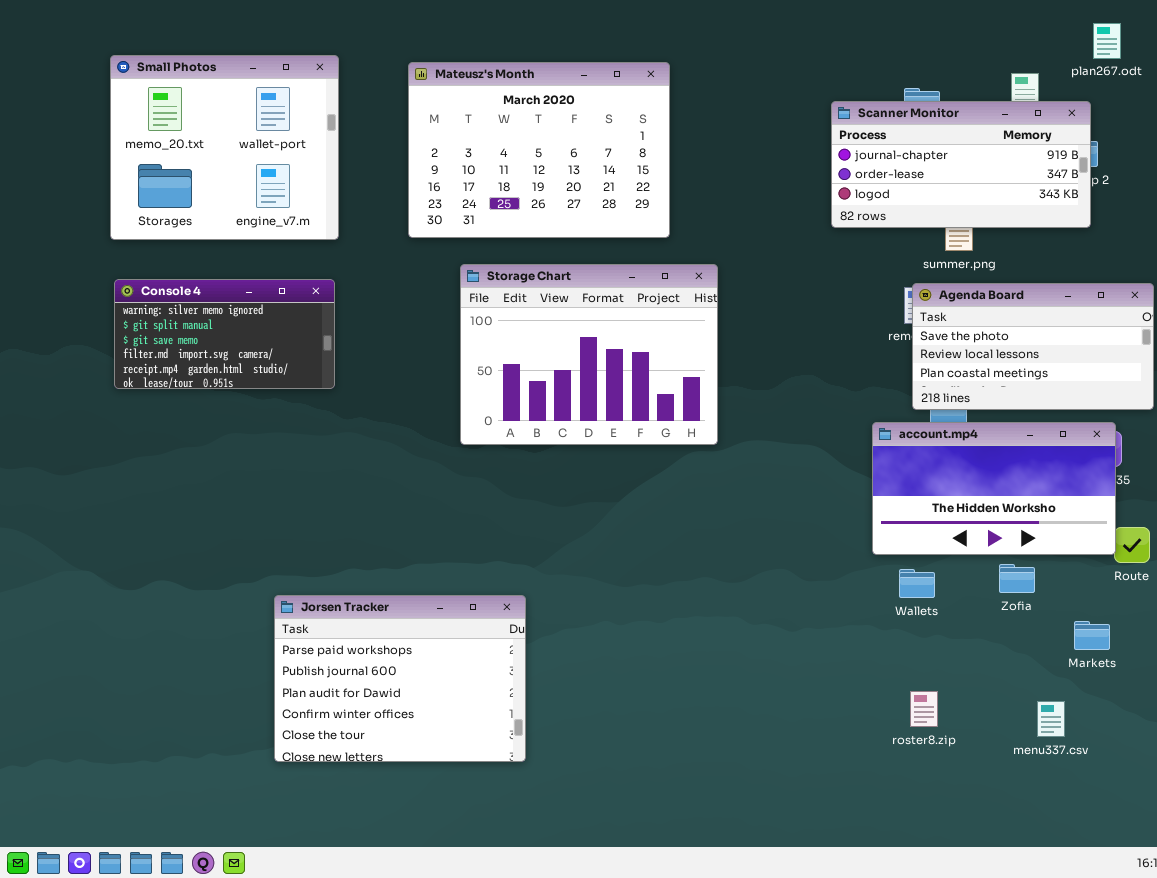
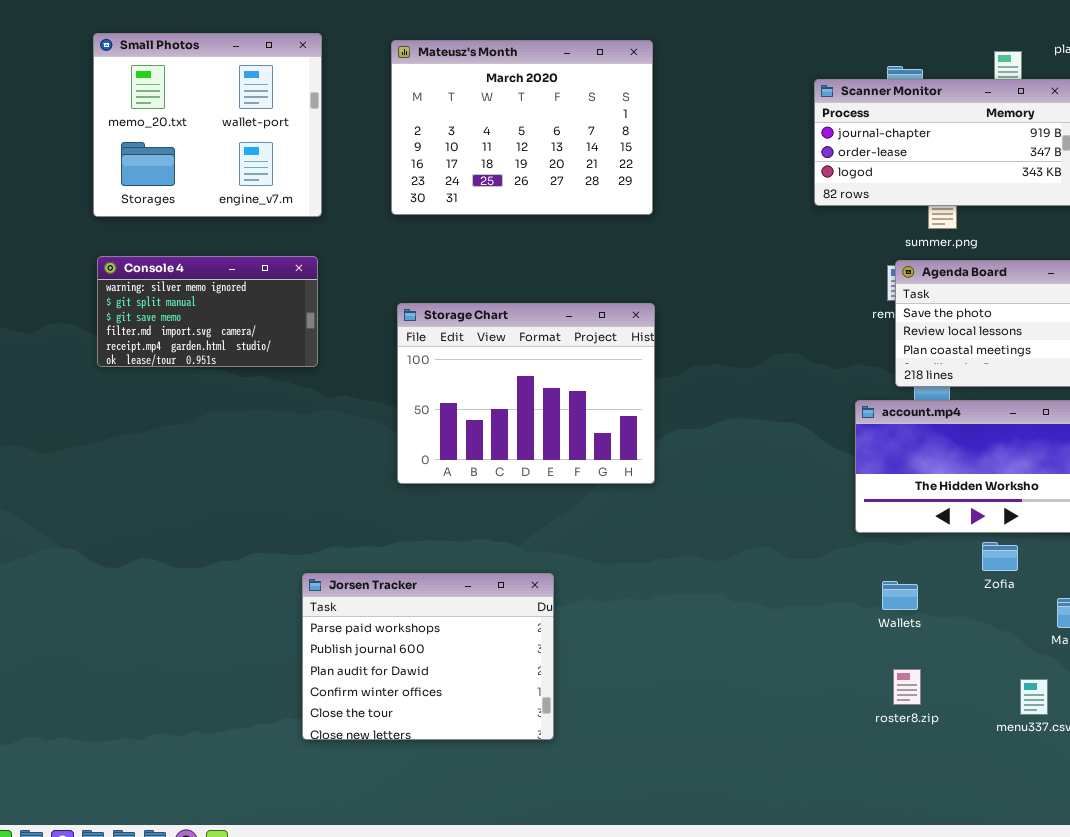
Storage Chart: [460,264,718,445] -> [397,303,655,484], moved
Wallets: [899,569,935,598] -> [882,581,918,610], moved
Jorsen Tracker: [274,595,526,762] -> [302,573,554,740], moved

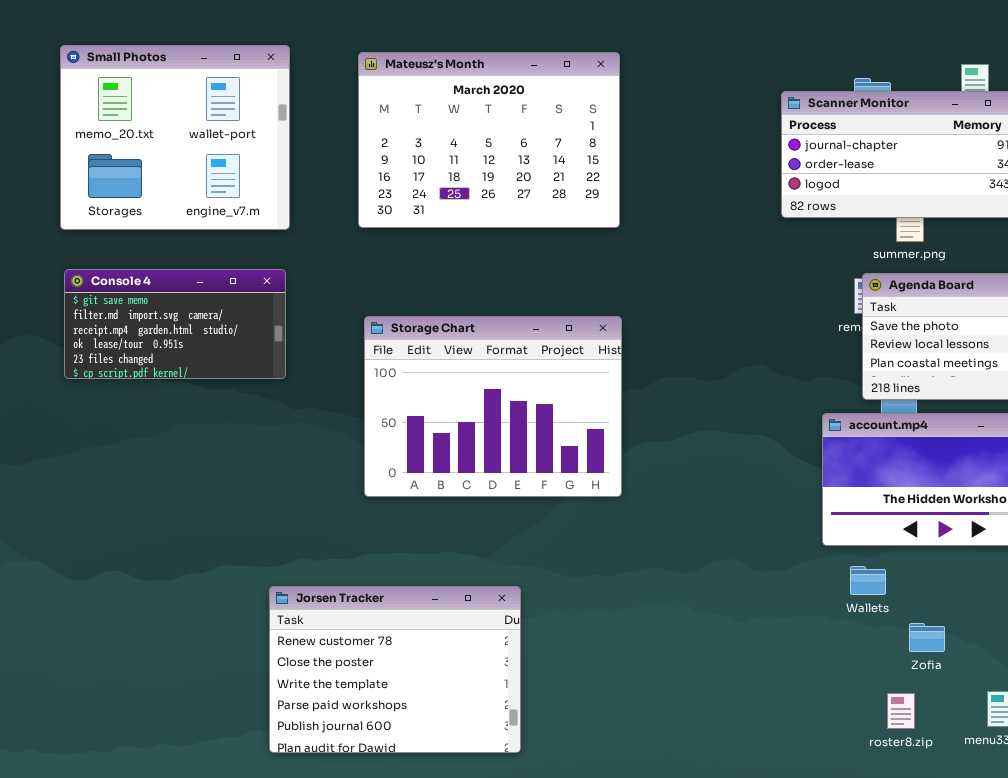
Console 4: [97,256,318,367] -> [64,269,286,379], scrolled down 2 rows
Zofia: [982,542,1018,571] -> [909,623,945,652], moved
Jorsen Tracker: [302,573,554,740] -> [269,586,521,753], scrolled up 3 rows
Wallets: [882,581,918,610] -> [850,566,886,595], moved
roster8.zip: [893,669,921,705] -> [887,693,915,729], moved

